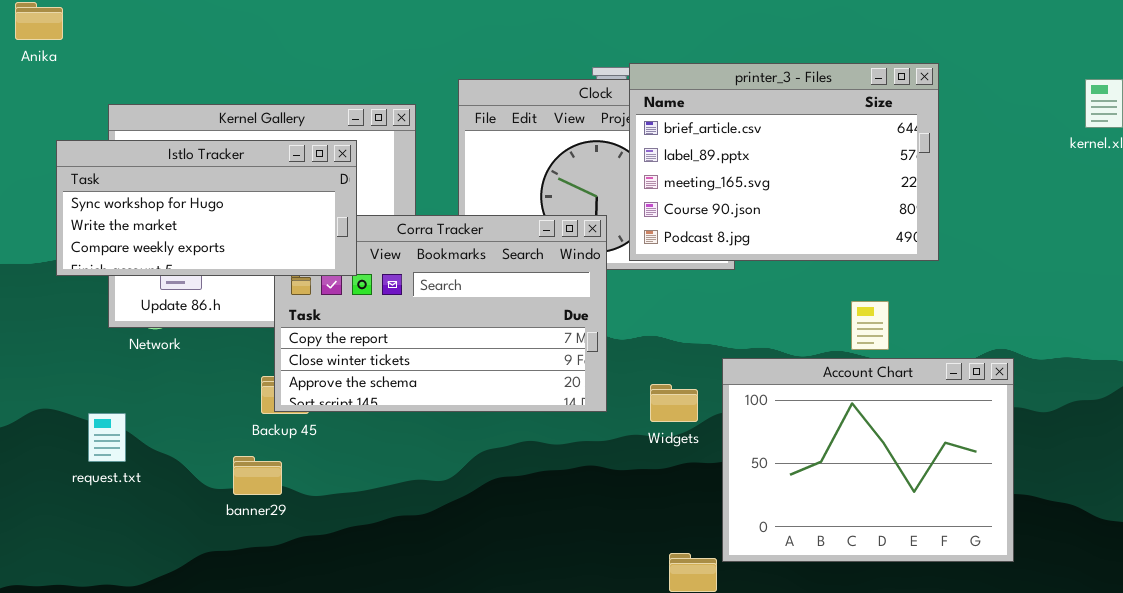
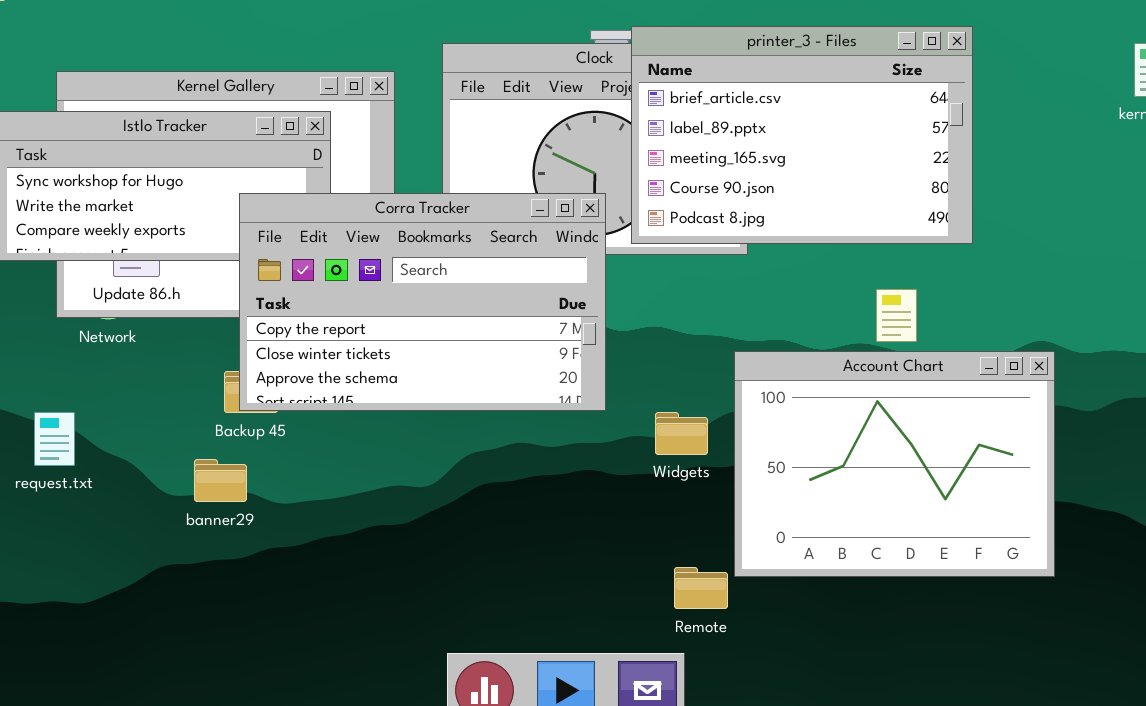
Corra Tracker: [274,215,607,412] -> [239,193,606,411], raised
Widgets: [650,384,698,422] -> [655,412,708,455], moved

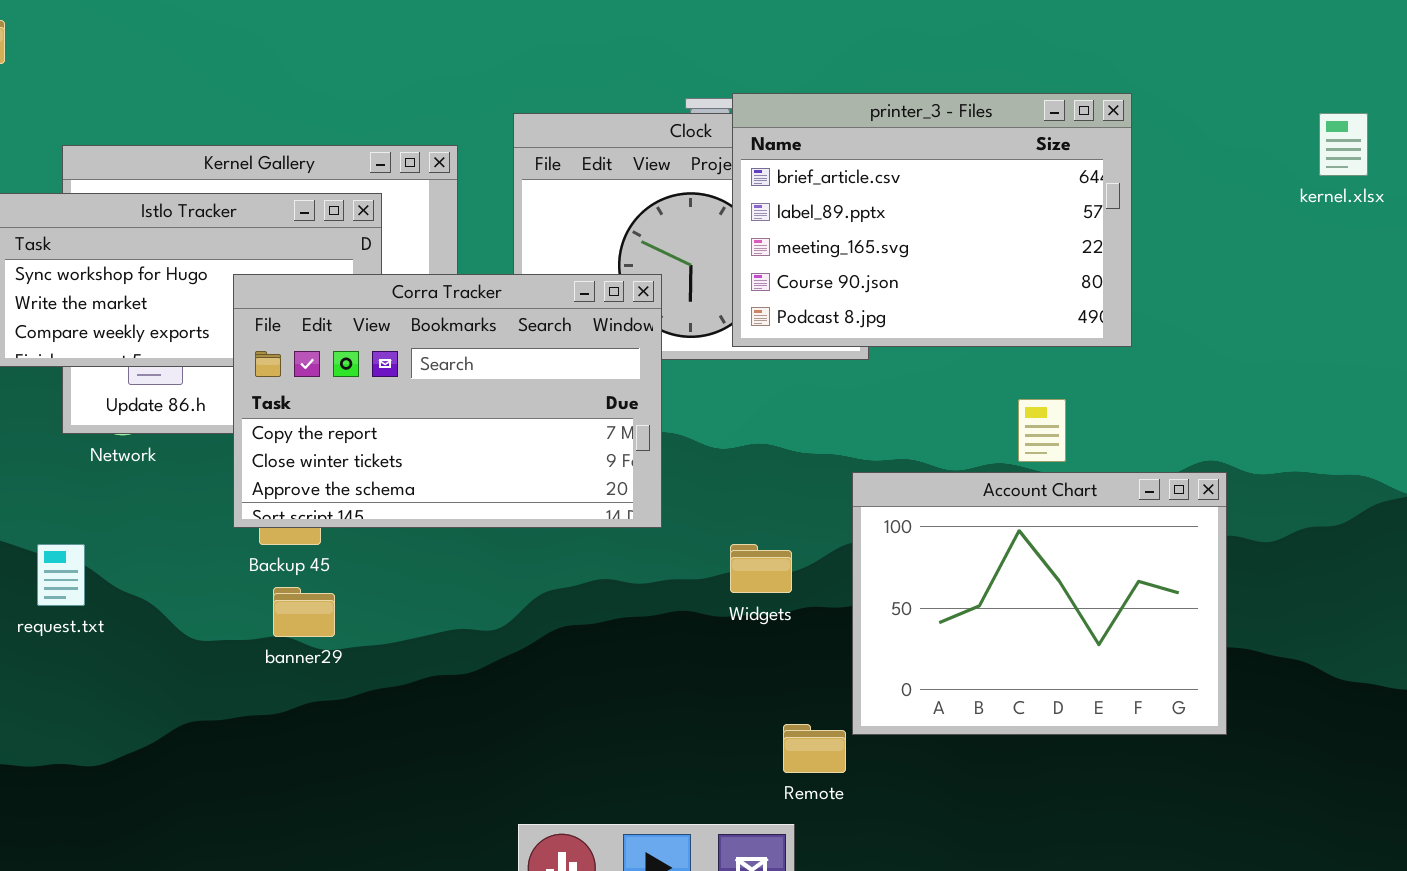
Corra Tracker: [239,193,606,411] -> [233,274,662,528], moved
Widgets: [655,412,708,455] -> [730,544,792,593], moved
banner29: [194,459,247,502] -> [273,587,335,637], moved

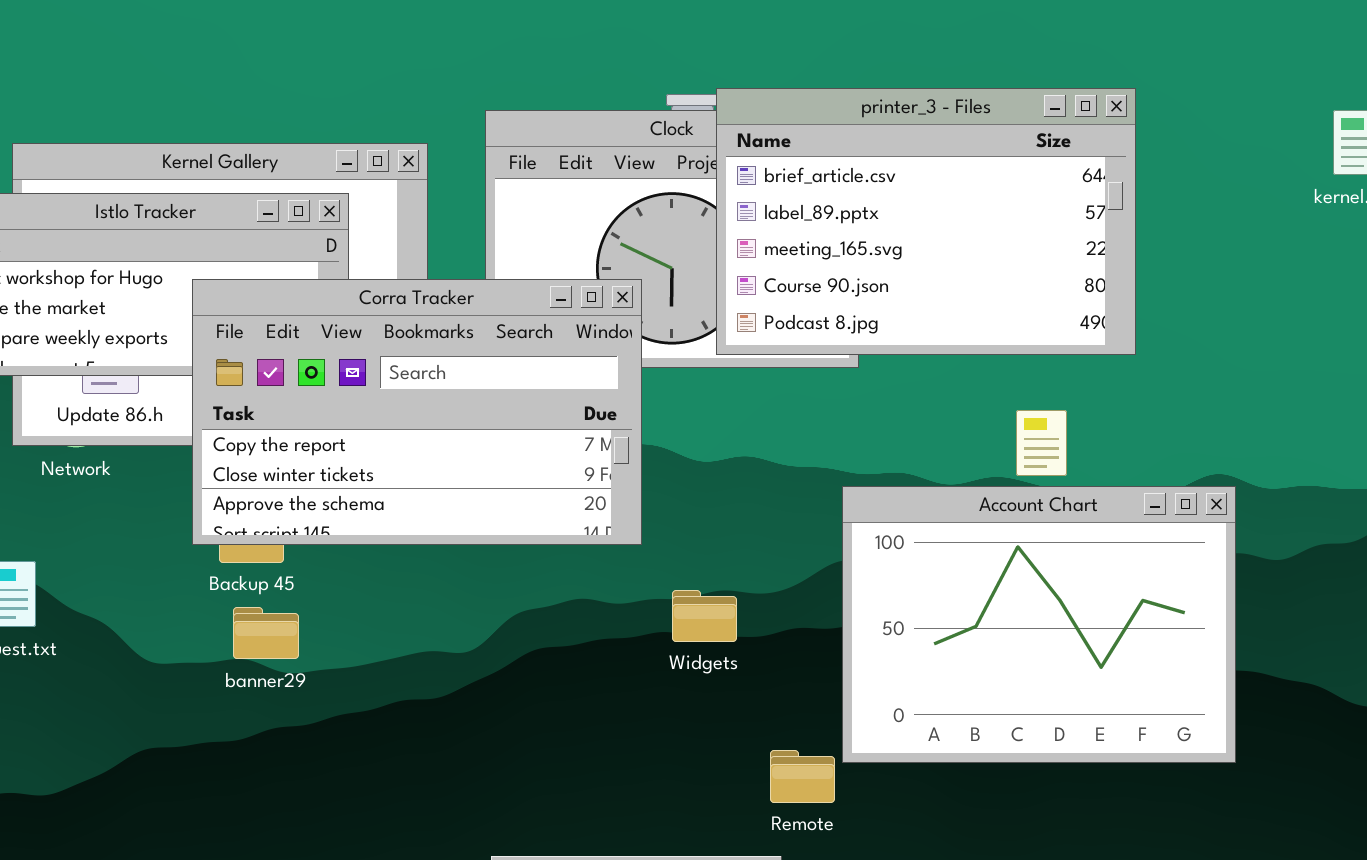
Widgets: [730,544,792,593] -> [672,590,737,642], moved

